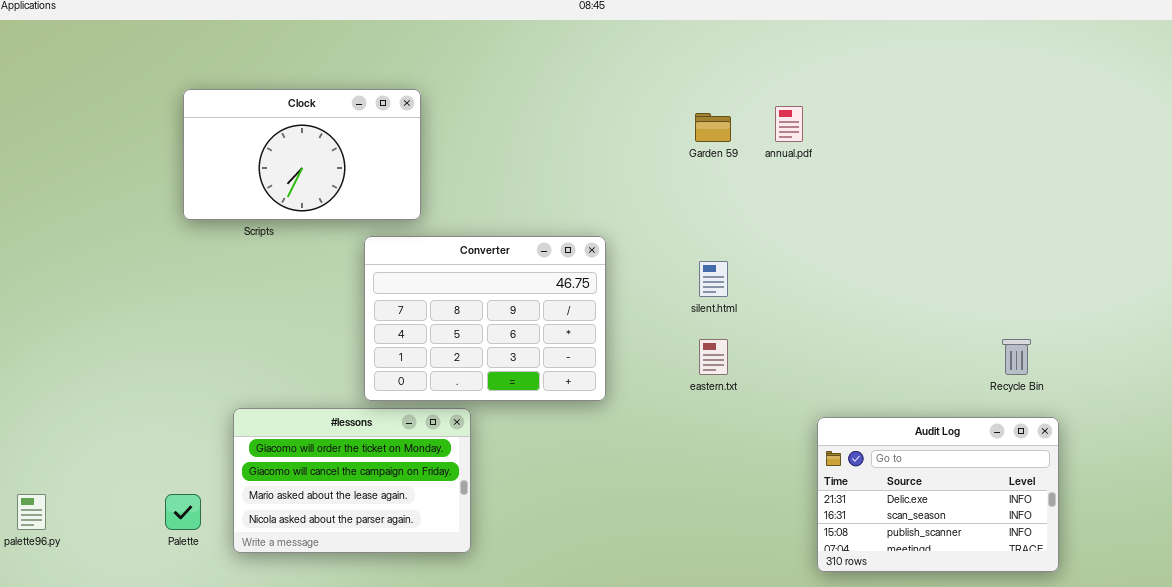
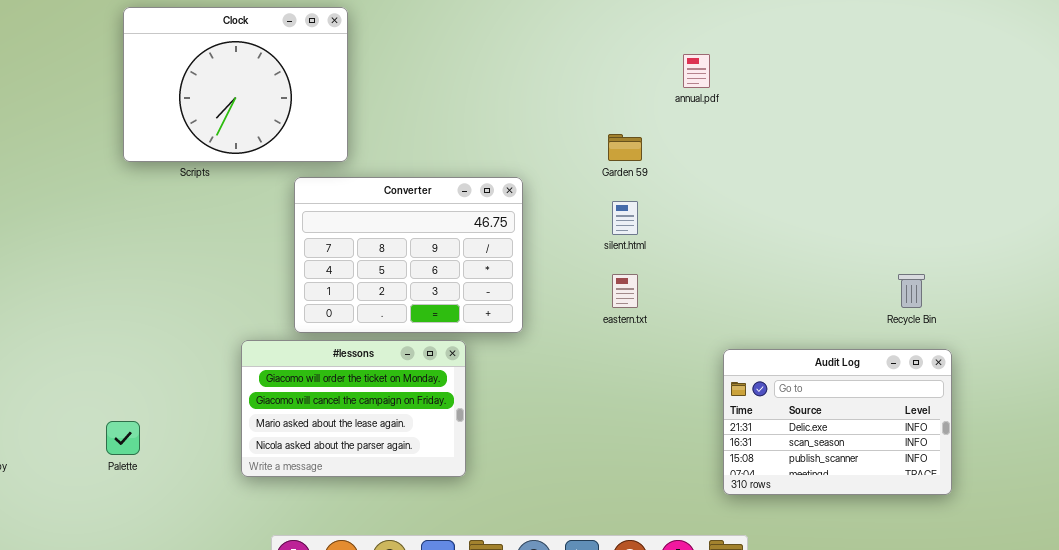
Clock: [183,89,421,220] -> [123,7,348,162], resized
Garden 59: [695,113,731,142] -> [608,134,642,161], moved
#lessons: [233,408,471,553] -> [241,340,466,477], moved

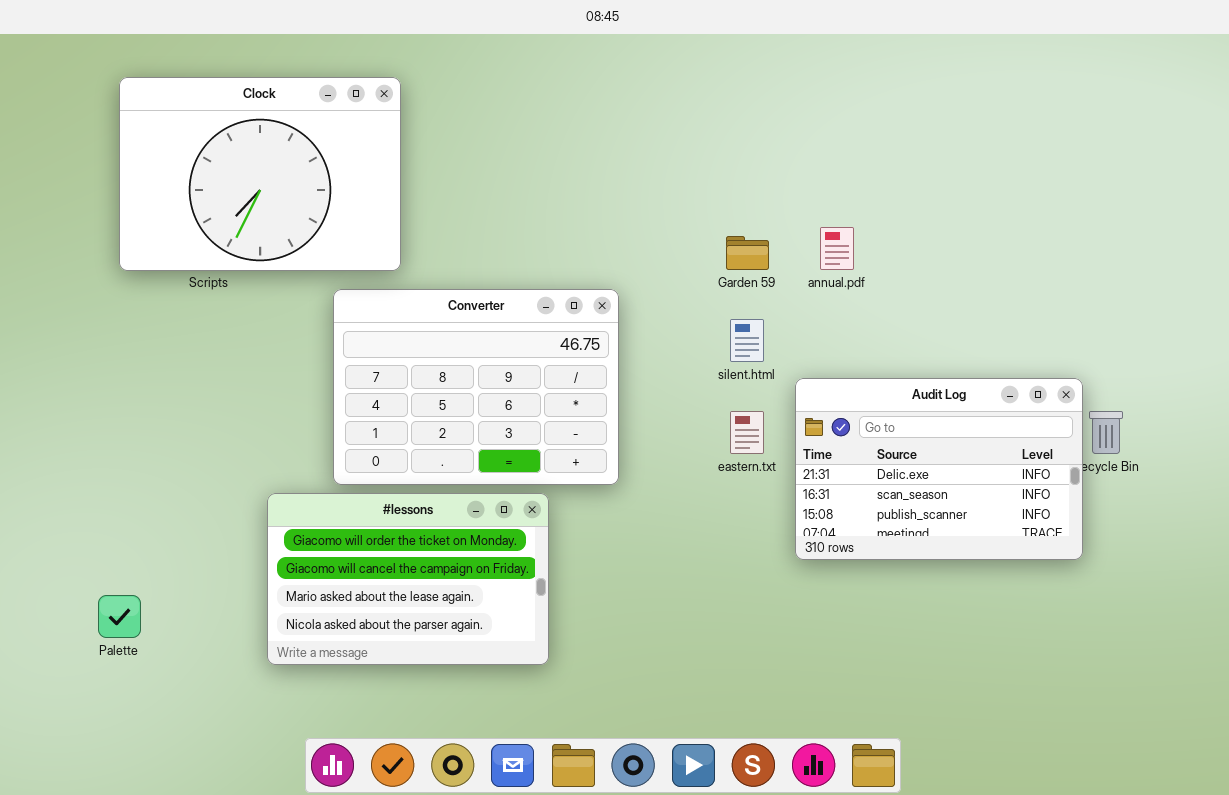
annual.pdf: [683,54,710,88] -> [820,227,854,270], moved
Audit Log: [723,349,952,495] -> [795,378,1083,560], moved

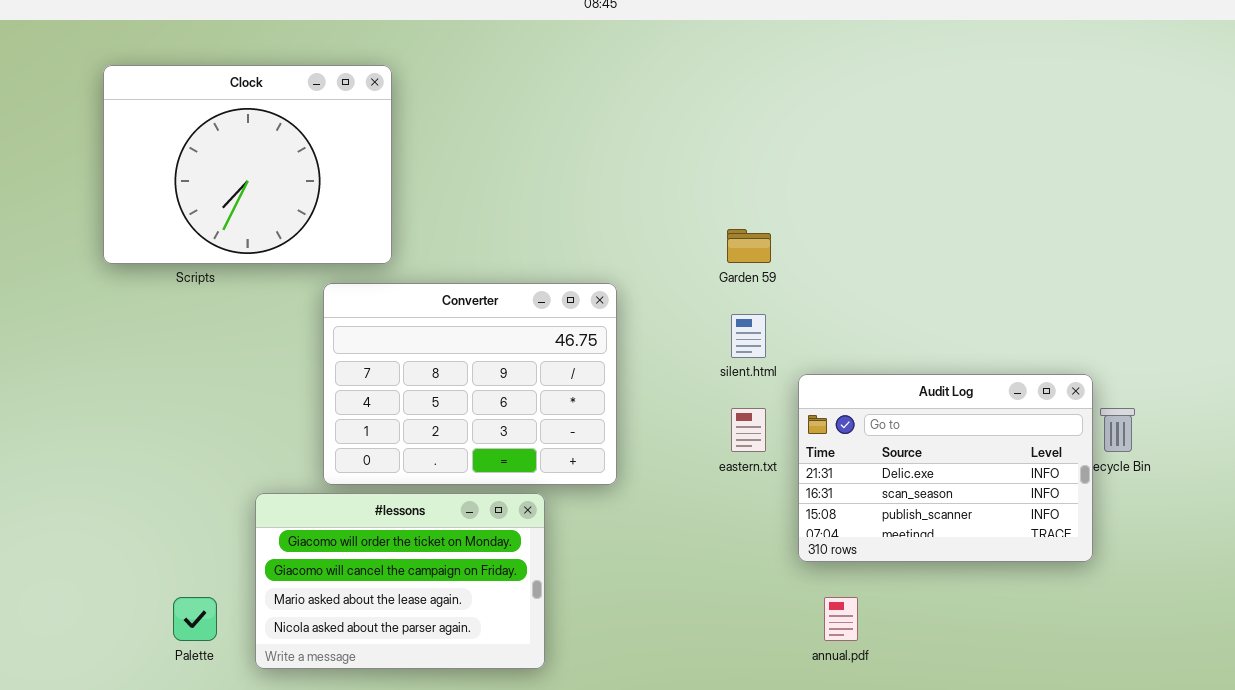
annual.pdf: [820,227,854,270] -> [824,597,858,641], moved
Palette: [98,595,141,638] -> [173,597,217,641], moved

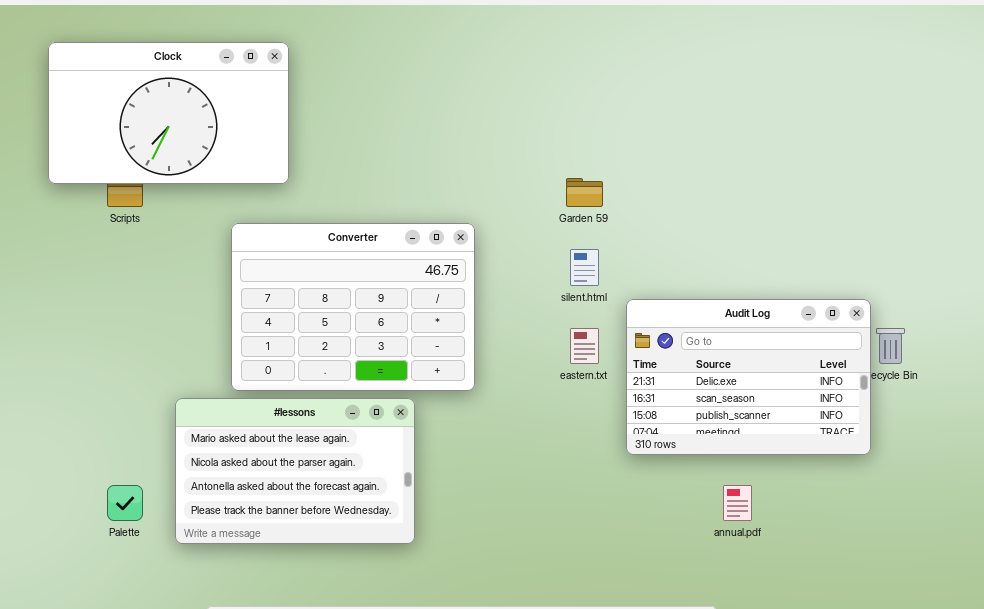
Clock: [103,65,392,264] -> [48,42,289,184], resized
#lessons: [255,493,545,669] -> [175,398,415,544], scrolled down 2 rows
annual.pdf: [824,597,858,641] -> [723,485,752,521], moved

